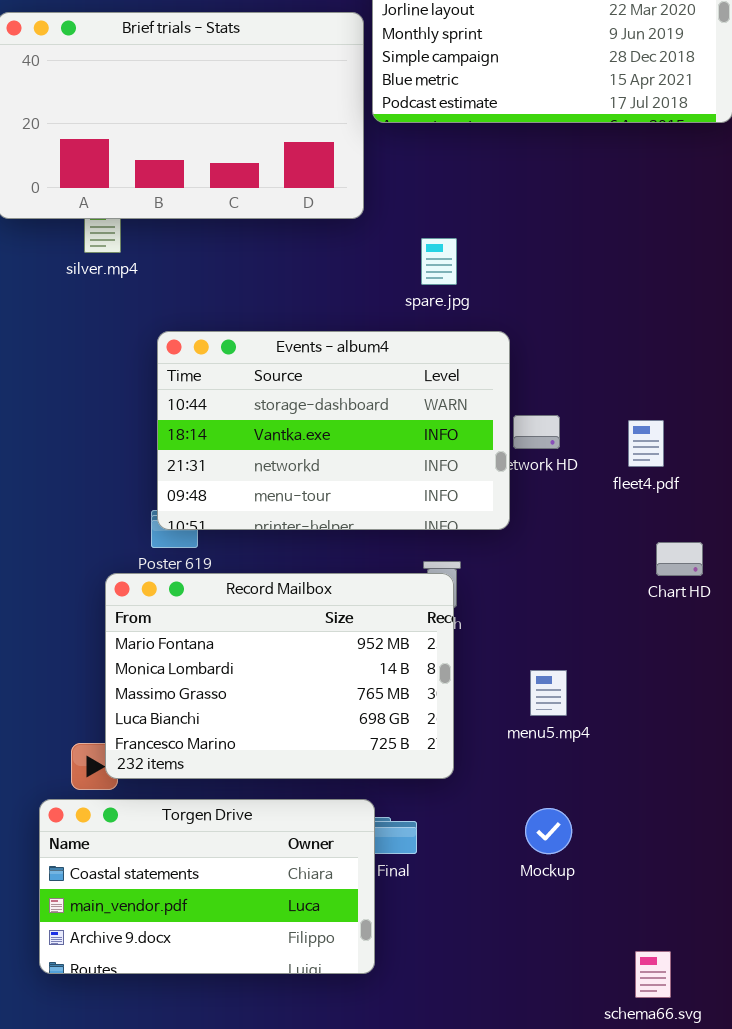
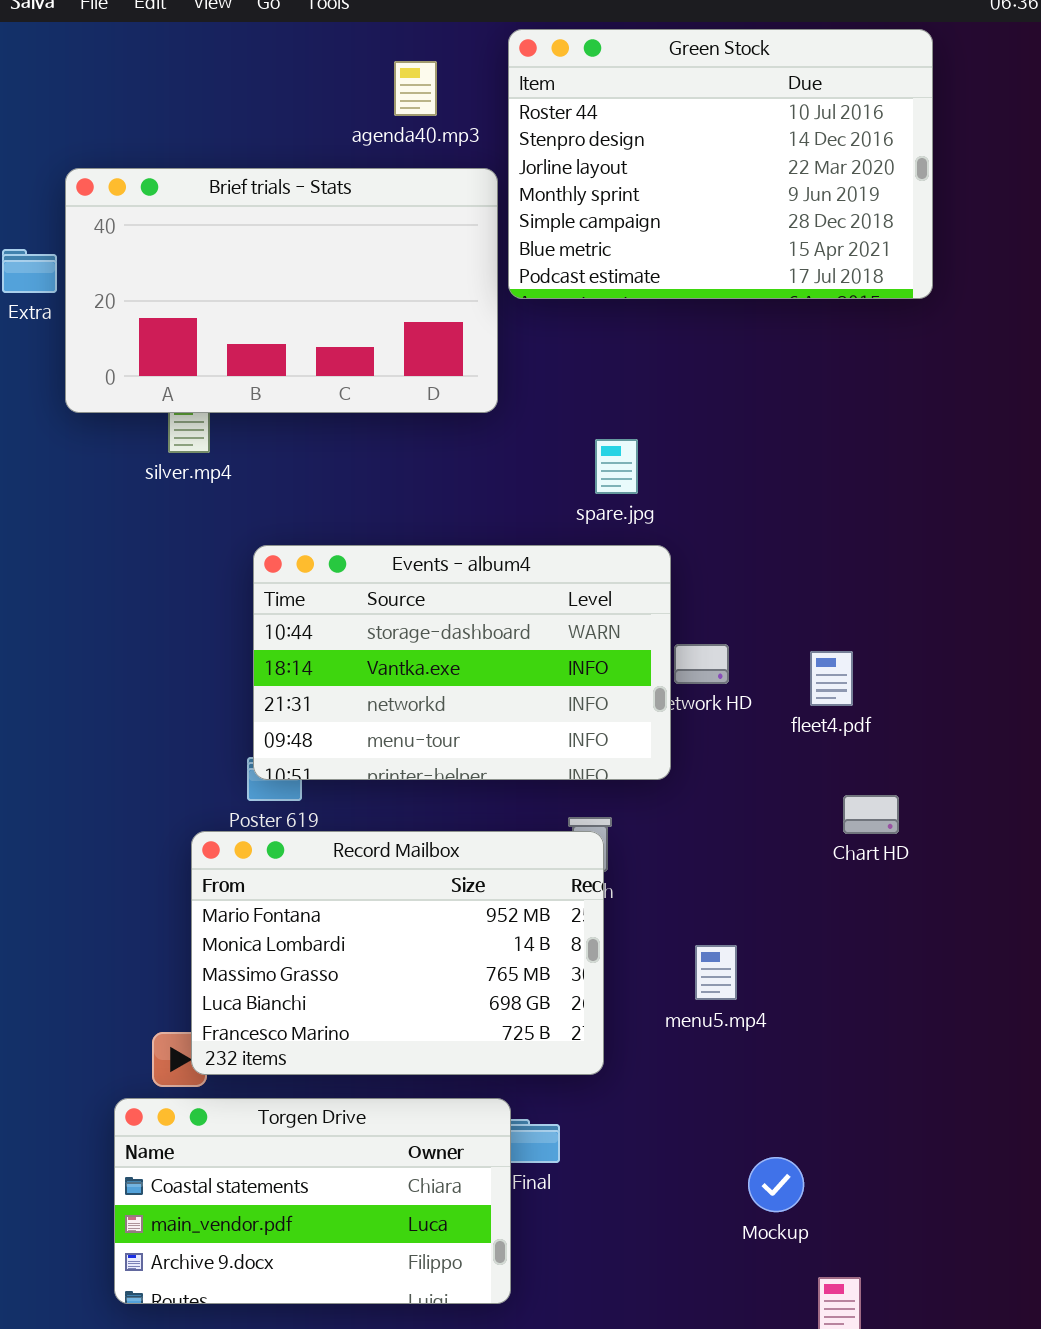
spare.jpg: [421,238,457,285] -> [595,439,638,494], moved
Mockup: [525,808,572,854] -> [748,1157,804,1212], moved

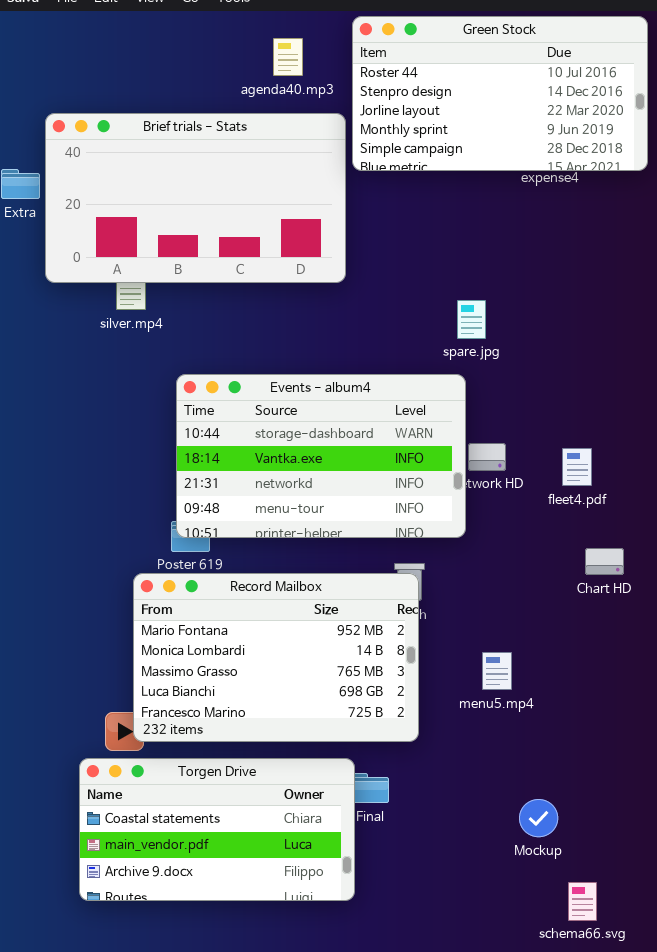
Green Stock: [508,29,933,299] -> [352,16,648,171], resized
spare.jpg: [595,439,638,494] -> [457,300,486,339], moved

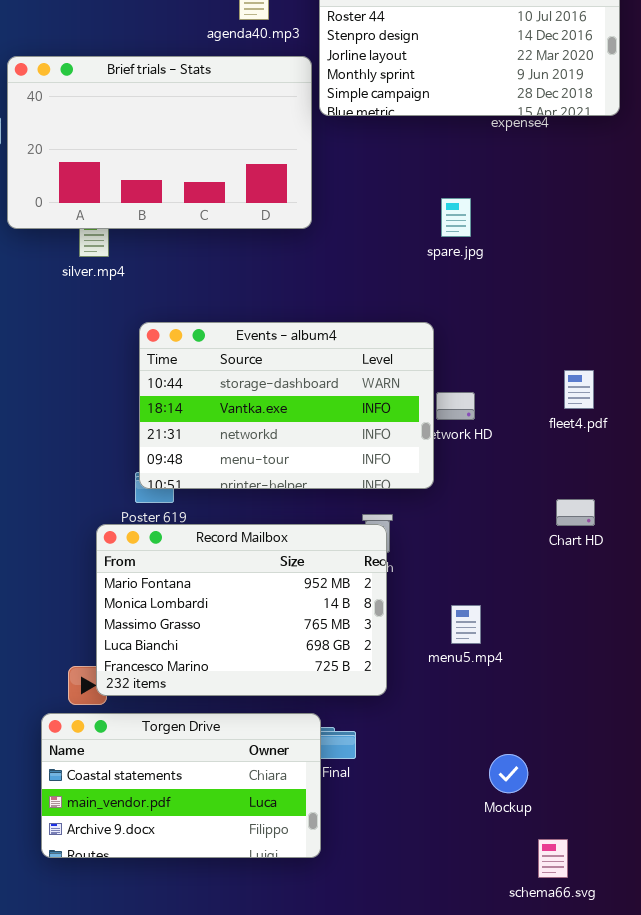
spare.jpg: [457,300,486,339] -> [441,198,471,237], moved
fleet4.pdf: [562,448,592,486] -> [564,370,594,409], moved

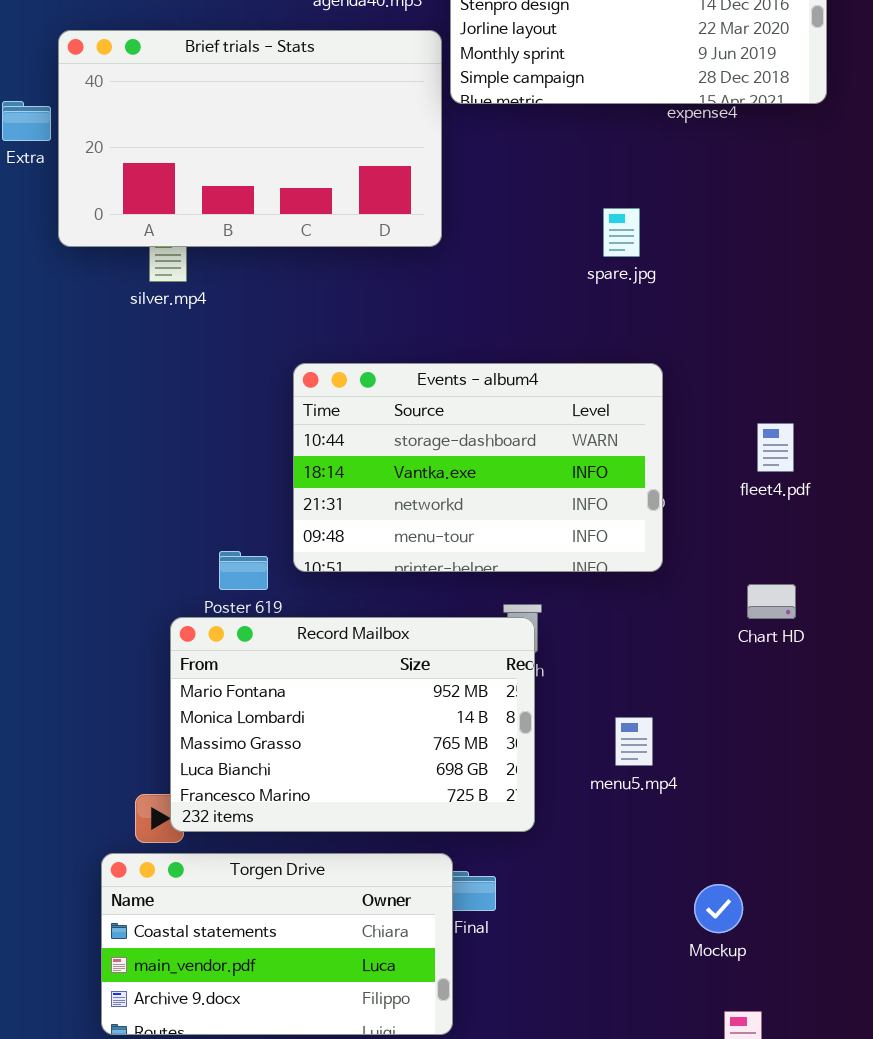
Events - album4: [139,322,434,489] -> [293,363,663,572], moved
Mockup: [489,754,528,793] -> [694,884,743,933], moved

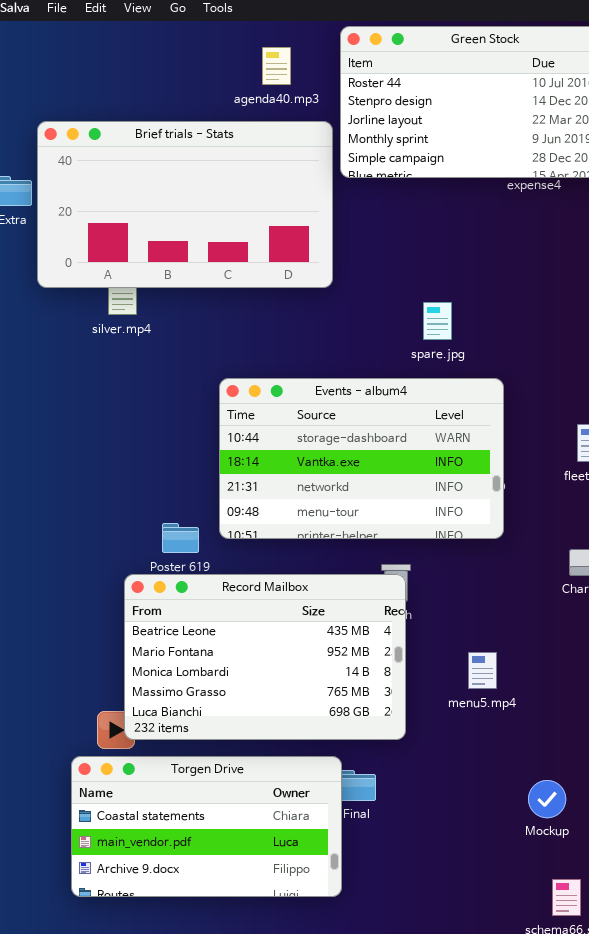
spare.jpg: [603,208,640,257] -> [423,302,452,340], moved
Record Mailbox: [170,617,535,832] -> [124,574,406,740], scrolled up 1 row

